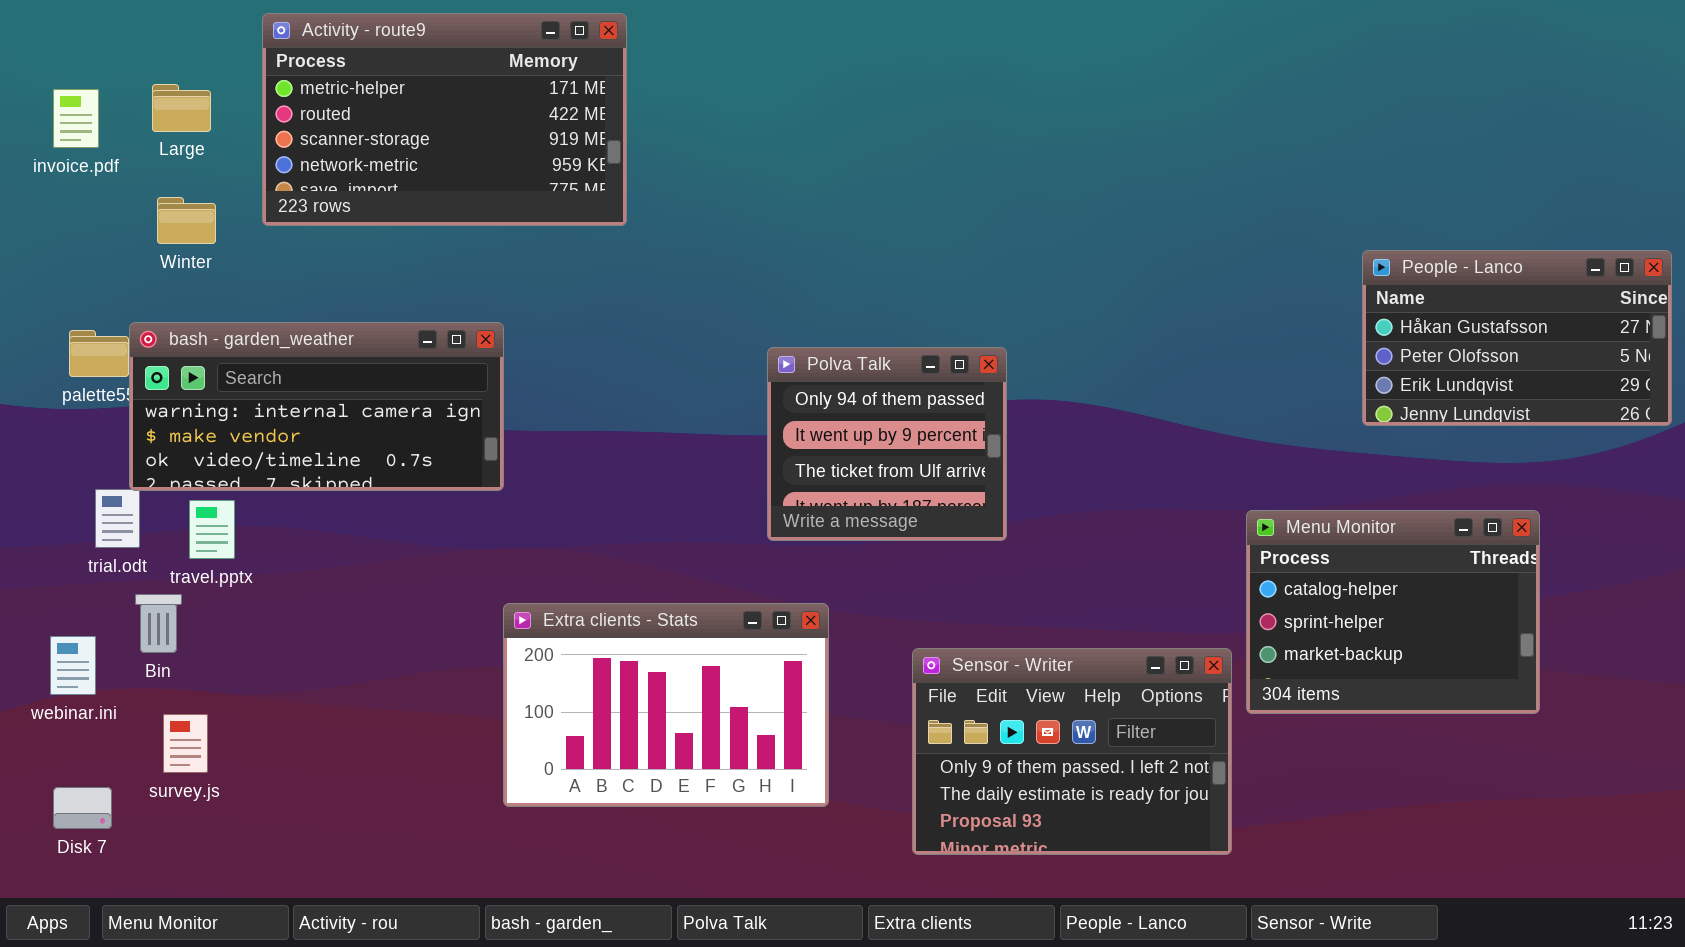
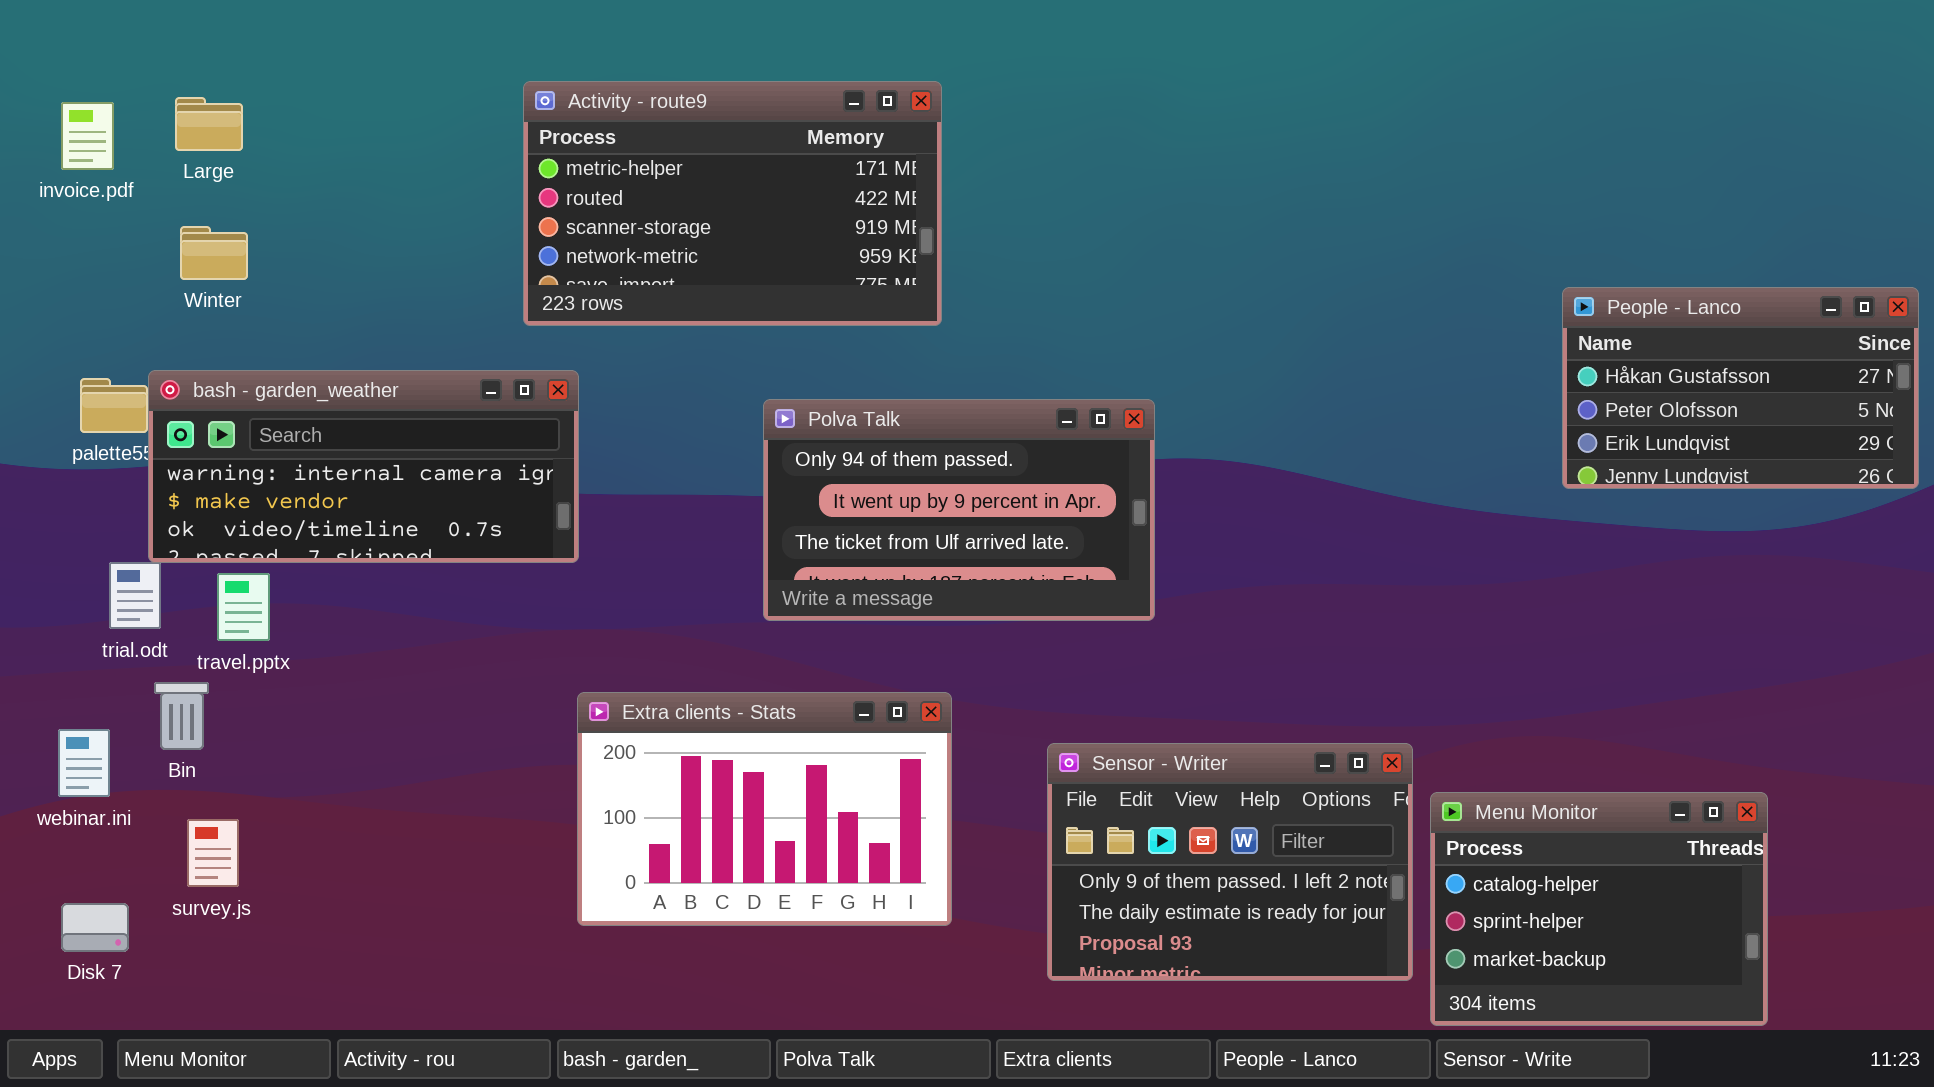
Activity - route9: [262,13,627,226] -> [523,81,942,326], moved
Polva Talk: [767,347,1007,541] -> [763,399,1155,621], resized
Menu Monitor: [1246,510,1540,714] -> [1430,792,1768,1026], moved

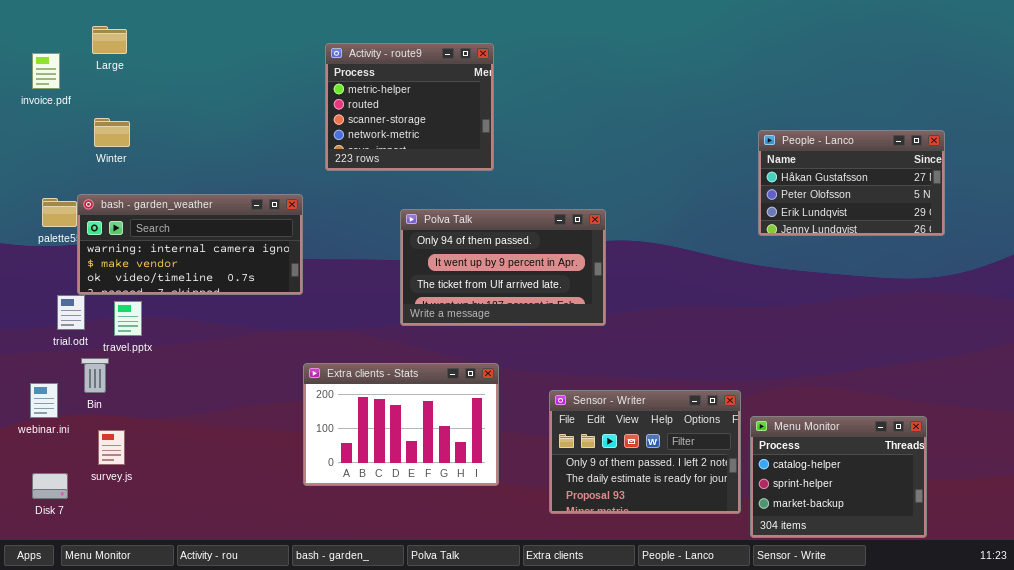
Activity - route9: [523,81,942,326] -> [325,43,494,171], resized
Large: [175,97,243,151] -> [92,26,127,54], moved
People - Lanco: [1562,287,1919,489] -> [758,130,945,236], moved

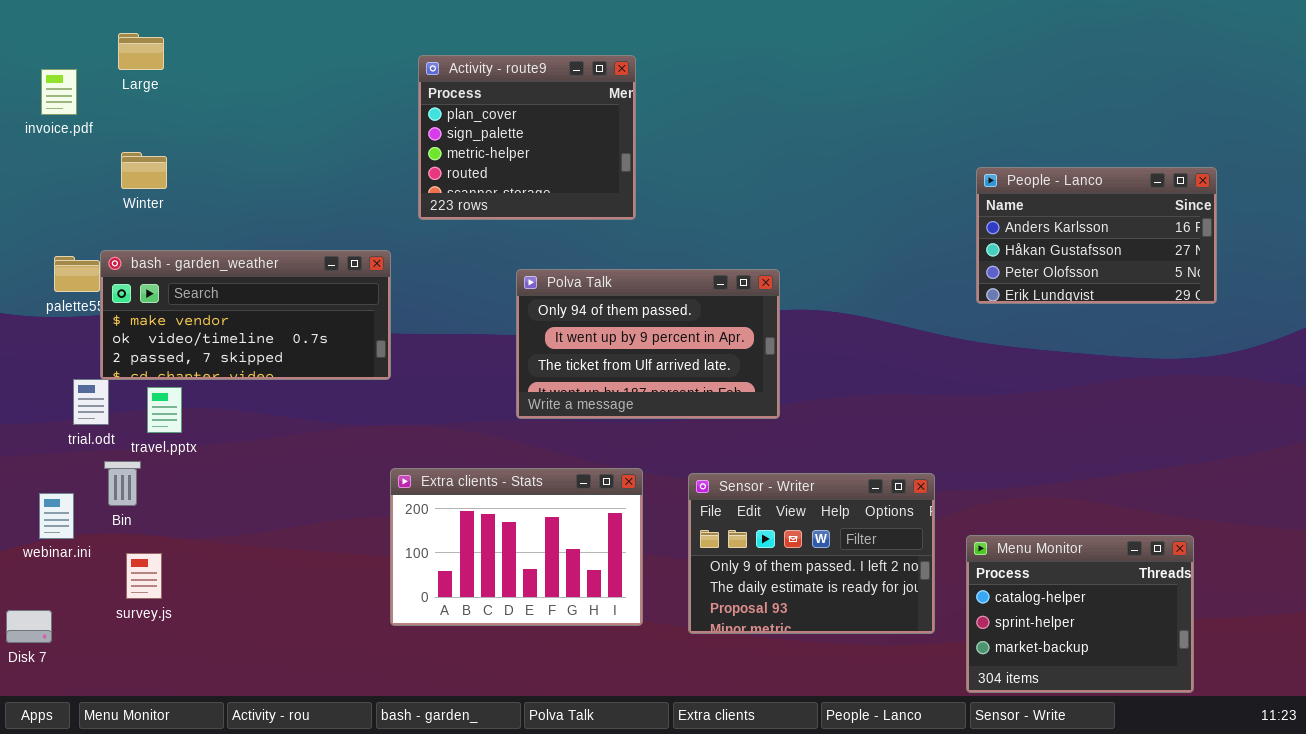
Activity - route9: [325,43,494,171] -> [418,55,636,220], scrolled up 2 rows
People - Lanco: [758,130,945,236] -> [976,167,1217,304], scrolled up 1 row
bash - garden_weather: [77,194,303,295] -> [100,250,391,380], scrolled down 1 row
Sensor - Writer: [549,390,741,514] -> [688,473,935,634], moved
Disk 7: [32,473,68,499] -> [6,610,52,643], moved

